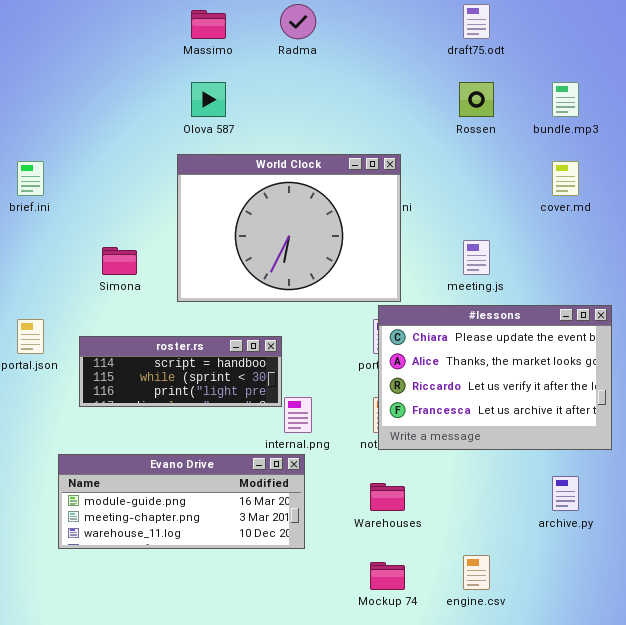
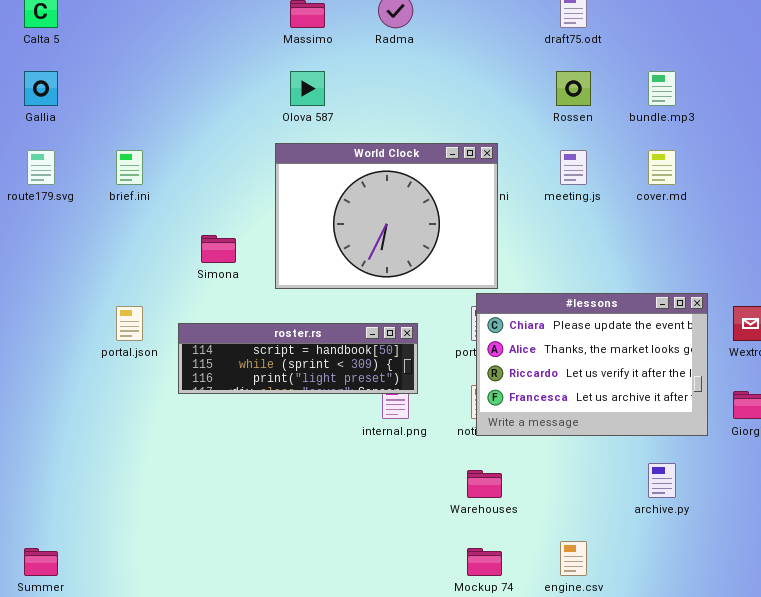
meeting.js: [463,240,490,275] -> [560,150,587,185], moved
roster.rs: [79,336,282,407] -> [178,323,418,394], resized
Evano Drive: [58,454,305,549] -> none, closed

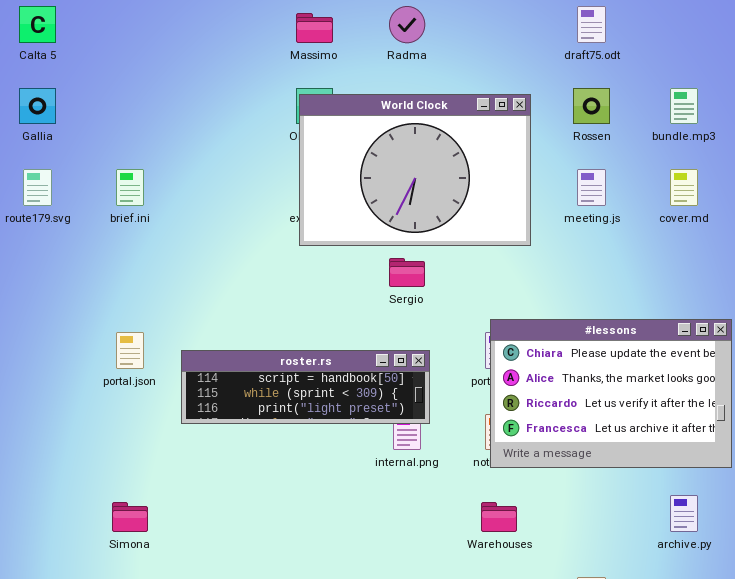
World Clock: [275,143,498,289] -> [299,94,531,246], moved
Simona: [201,235,236,263] -> [112,502,148,532], moved

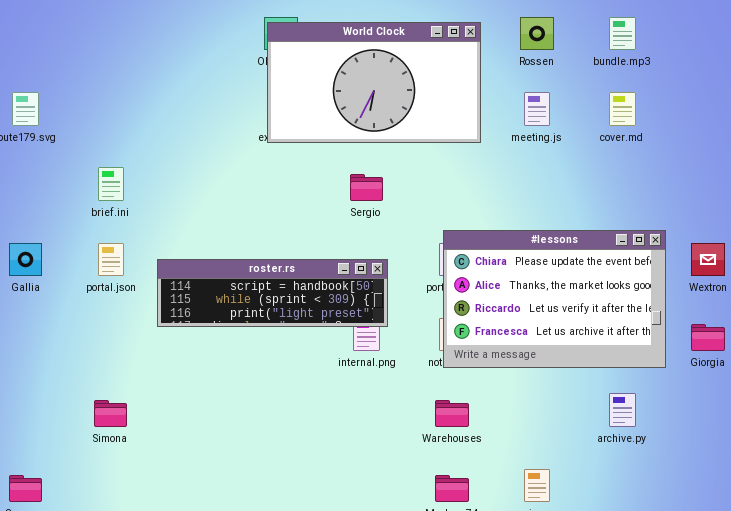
Gallia: [19,88,56,124] -> [9,243,42,276], moved
World Clock: [299,94,531,246] -> [267,22,481,143], resized
brief.ini: [116,169,144,206] -> [98,167,124,201], moved

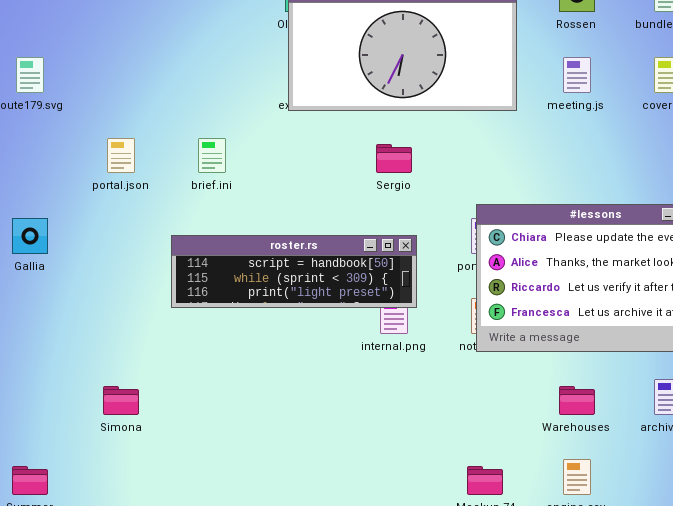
brief.ini: [98,167,124,201] -> [198,138,226,173], moved
portal.json: [98,243,124,276] -> [107,138,135,173], moved
Warehouses: [435,400,469,427] -> [559,386,595,415], moved

